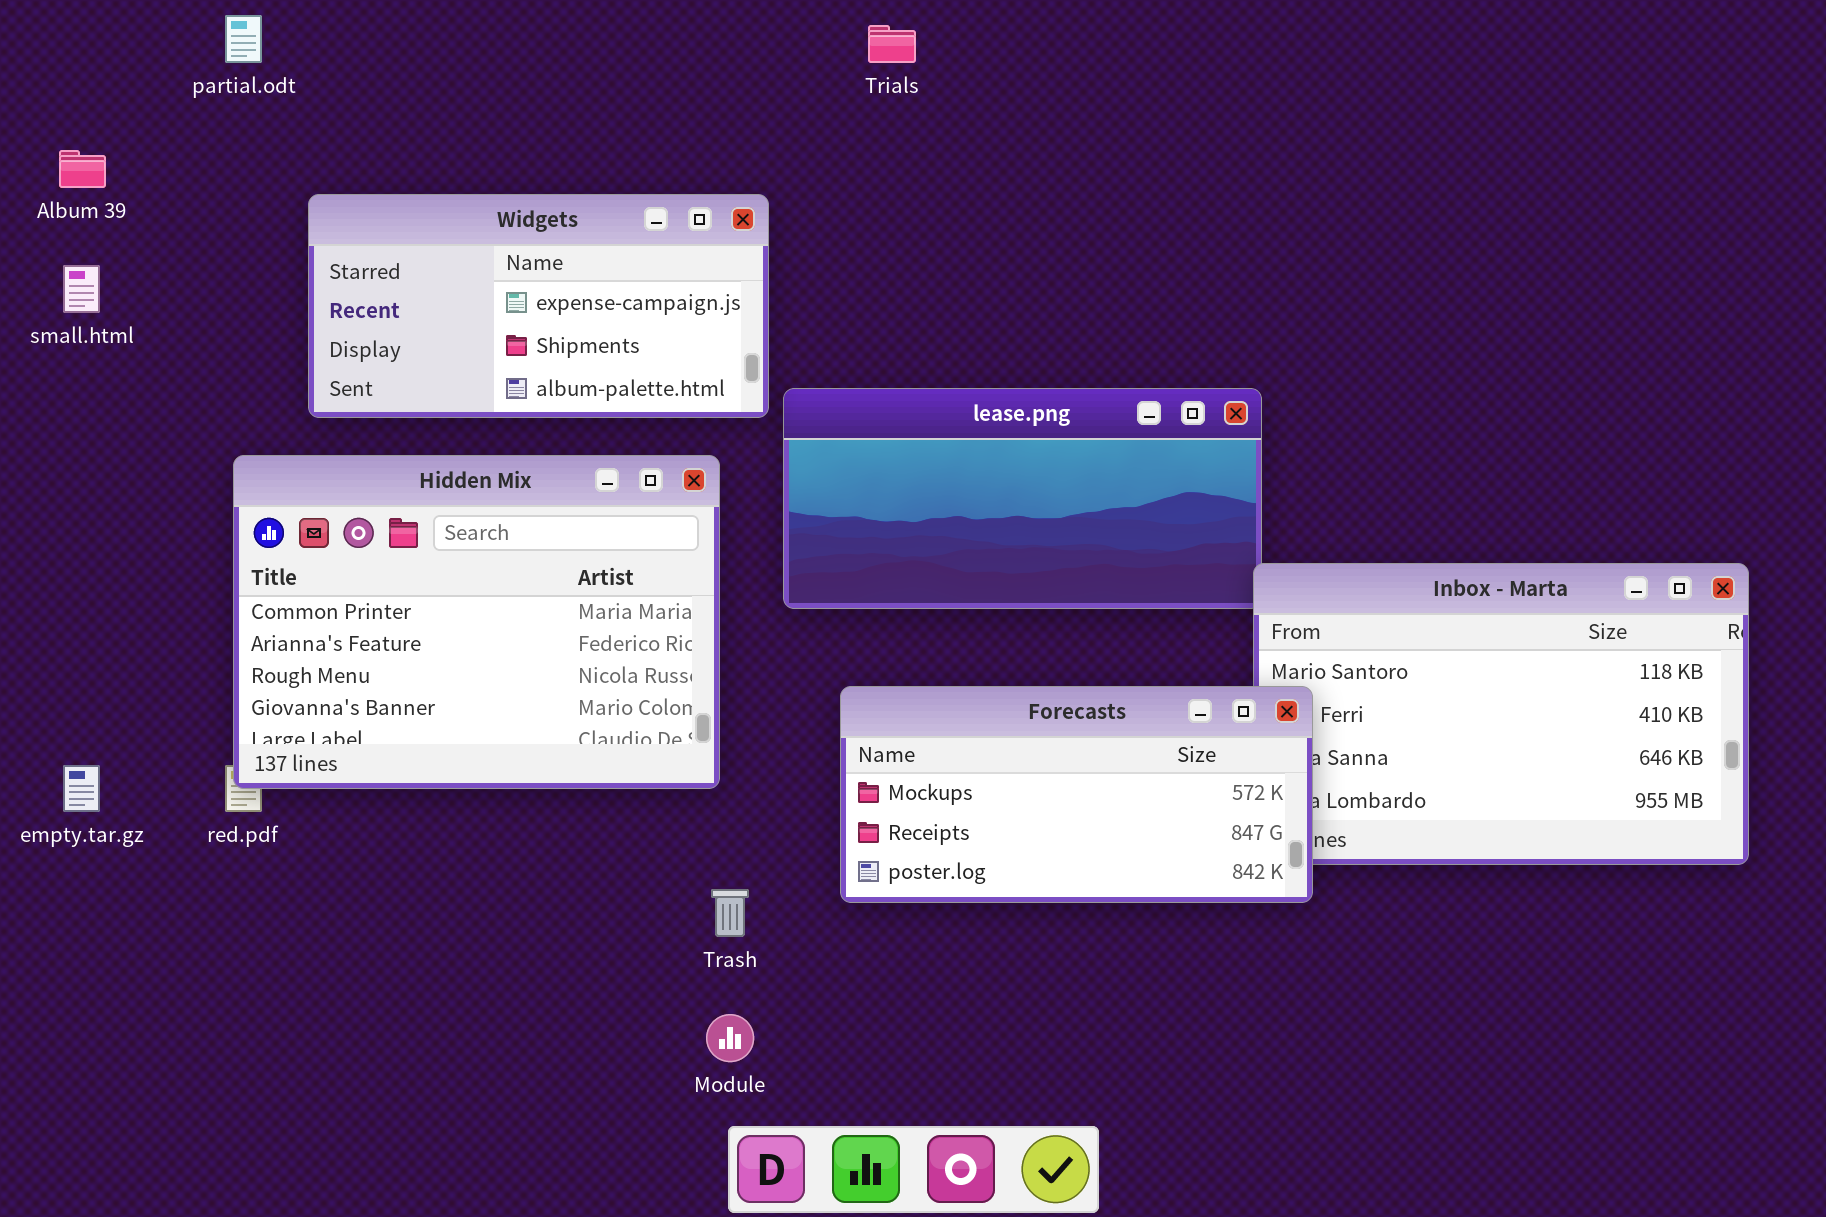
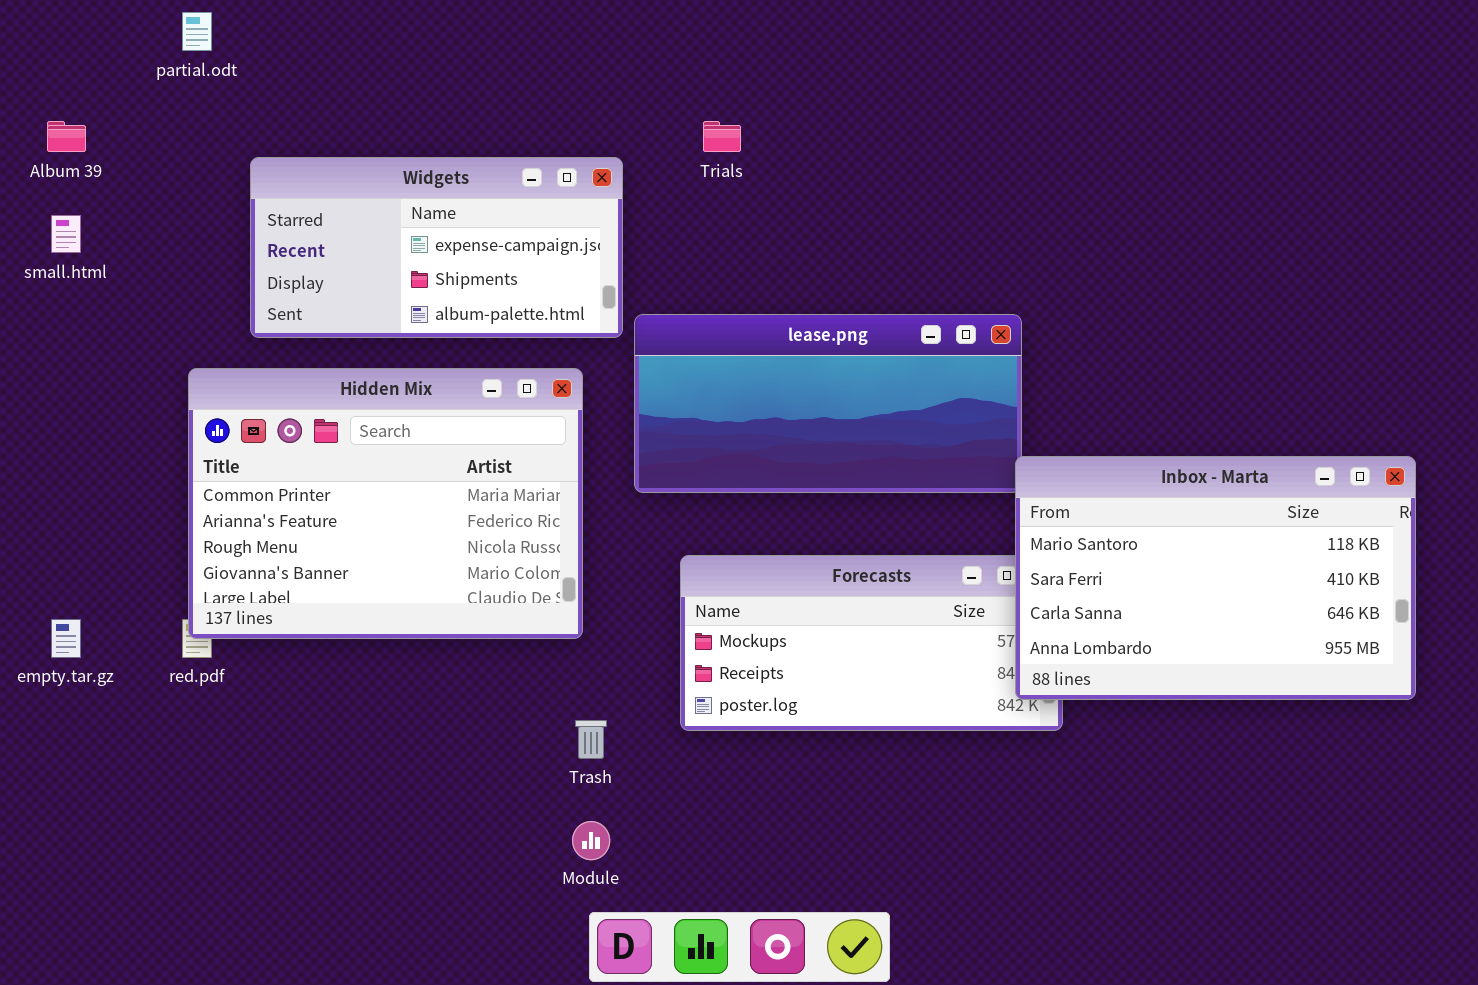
Trials: [868,25,916,63] -> [703,121,741,152], moved
Inbox - Marta: [1253,563,1749,865] -> [1015,456,1416,700], raised

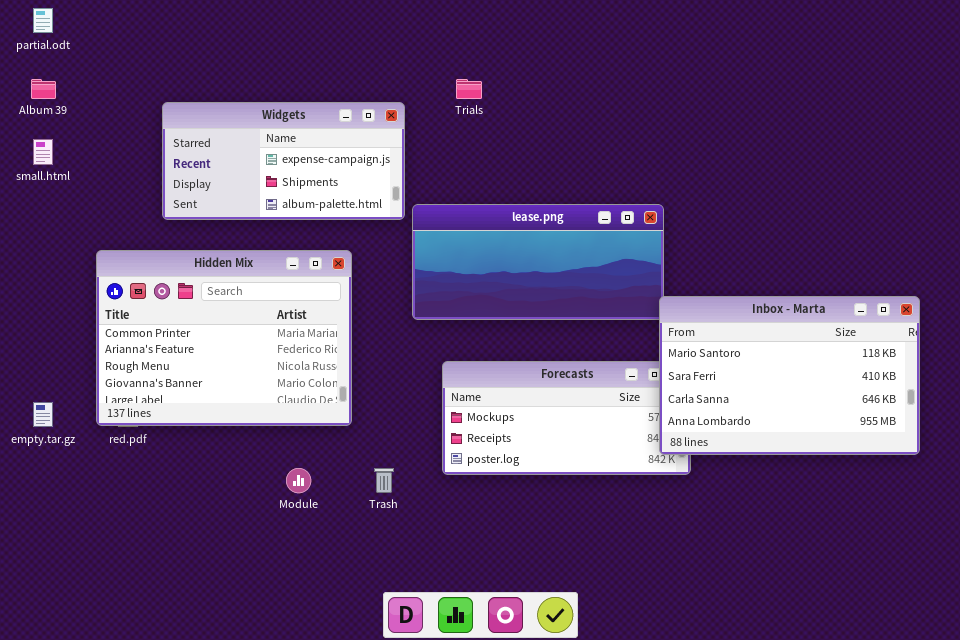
partial.odt: [182,12,212,51] -> [33,8,53,33], moved
Hidden Mix: [188,368,583,639] -> [96,250,352,426], moved
Module: [572,821,610,860] -> [286,468,311,493], moved

